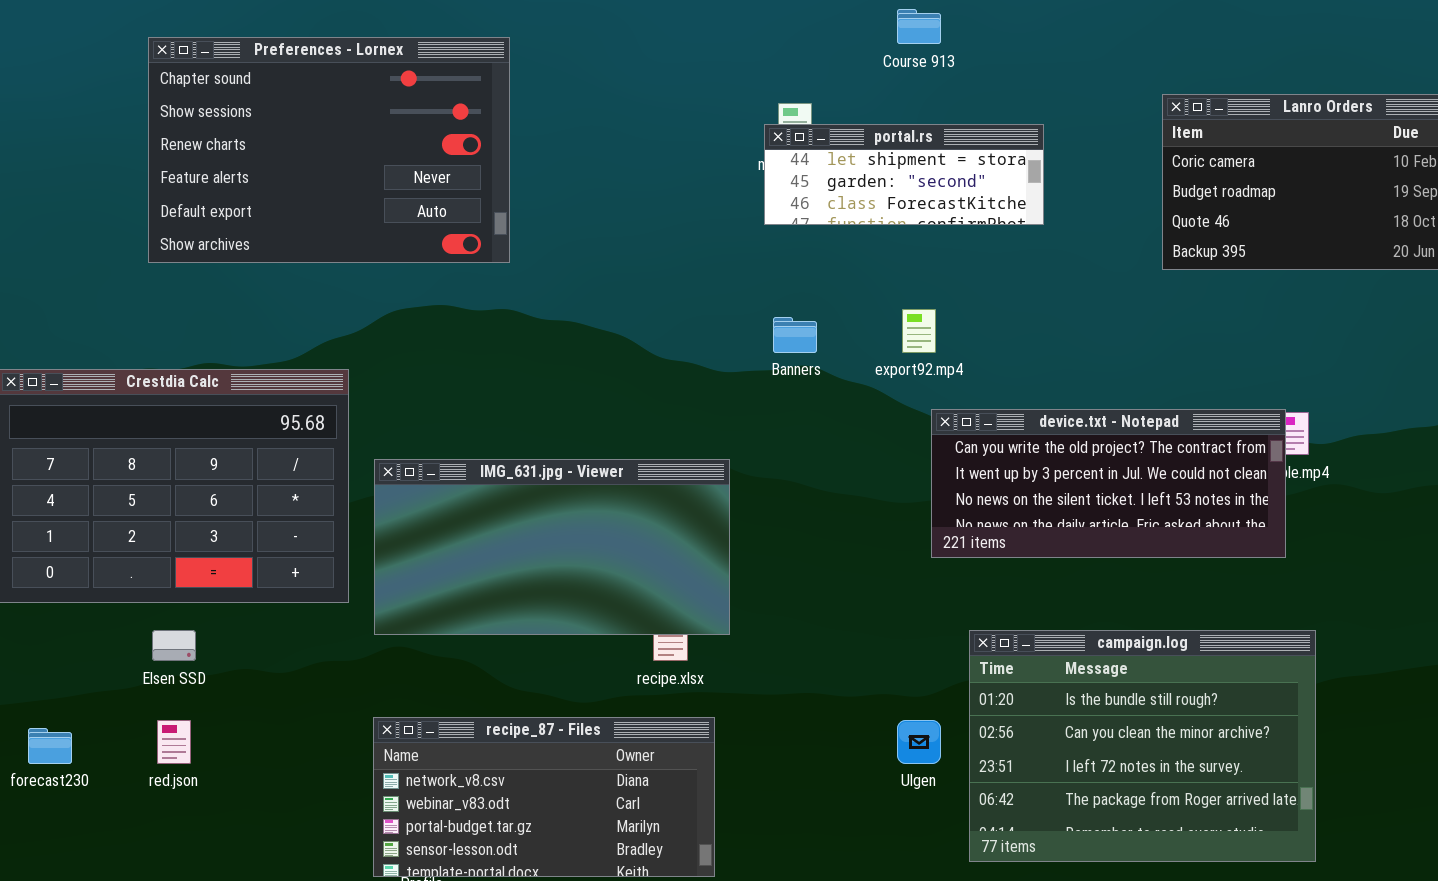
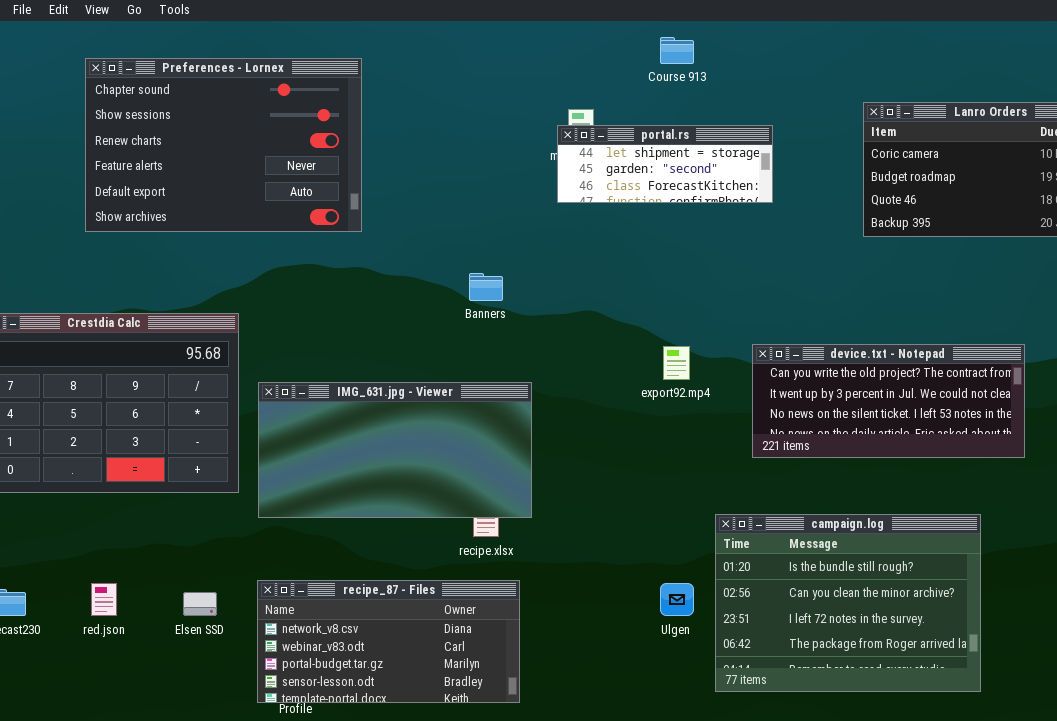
export92.mp4: [902,309,936,353] -> [663,346,690,380], moved
Banners: [773,317,817,353] -> [469,273,503,301], moved
device.txt - Notepad: [931,409,1286,558] -> [752,344,1025,458], moved
Elsen SSD: [152,630,196,661] -> [183,592,217,616], moved

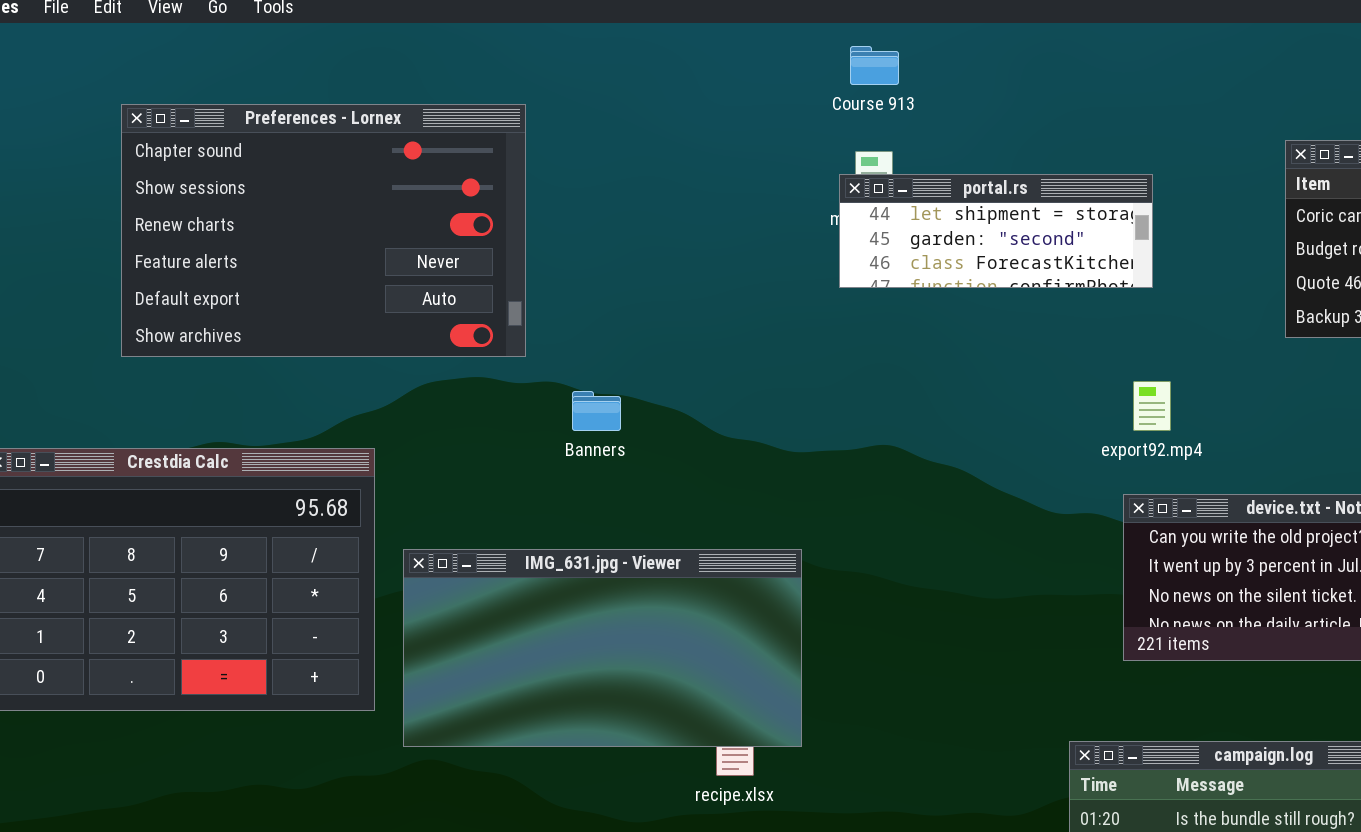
Course 913: [660,37,694,64] -> [850,46,899,85], moved
Preferences - Lornex: [85,58,362,232] -> [121,104,526,357], moved
Banners: [469,273,503,301] -> [572,391,621,431], moved
export92.mp4: [663,346,690,380] -> [1133,381,1171,431], moved

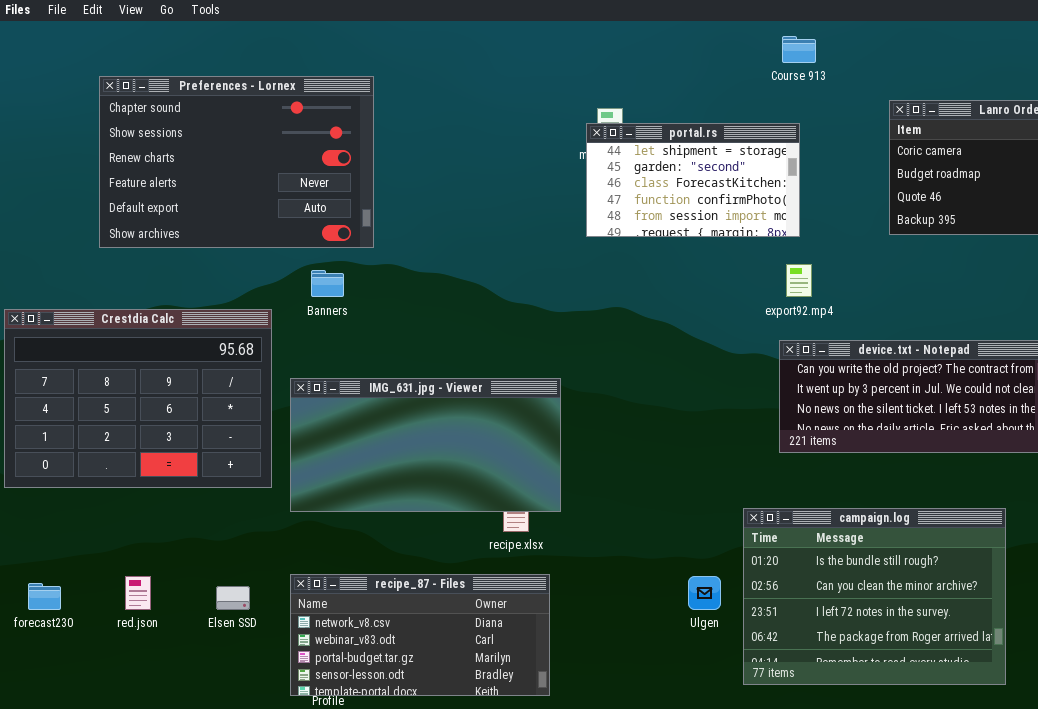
Course 913: [850,46,899,85] -> [782,36,816,63], moved
portal.rs: [839,174,1153,288] -> [586,123,800,237], resized
Banners: [572,391,621,431] -> [311,270,344,297], moved

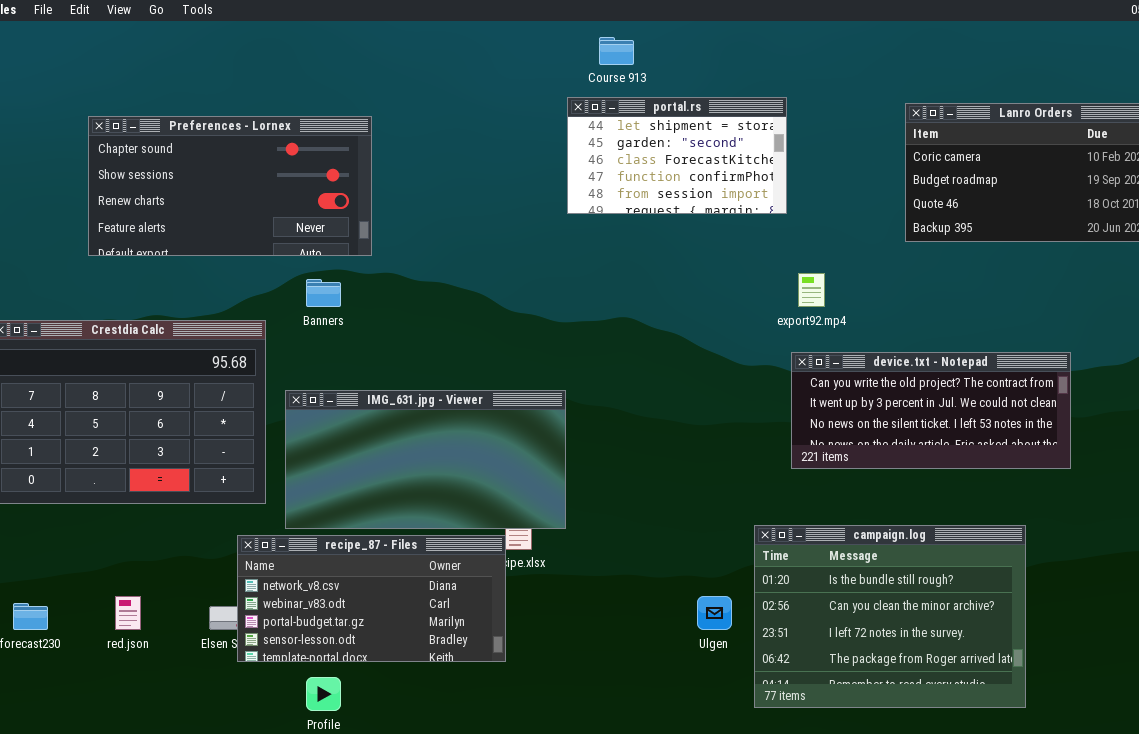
Course 913: [782,36,816,63] -> [599,37,634,65], moved
Preferences - Lornex: [99,76,374,248] -> [88,116,372,256], resized
portal.rs: [586,123,800,237] -> [567,97,787,214], moved
recipe_87 - Files: [290,574,550,696] -> [237,535,506,662], moved

